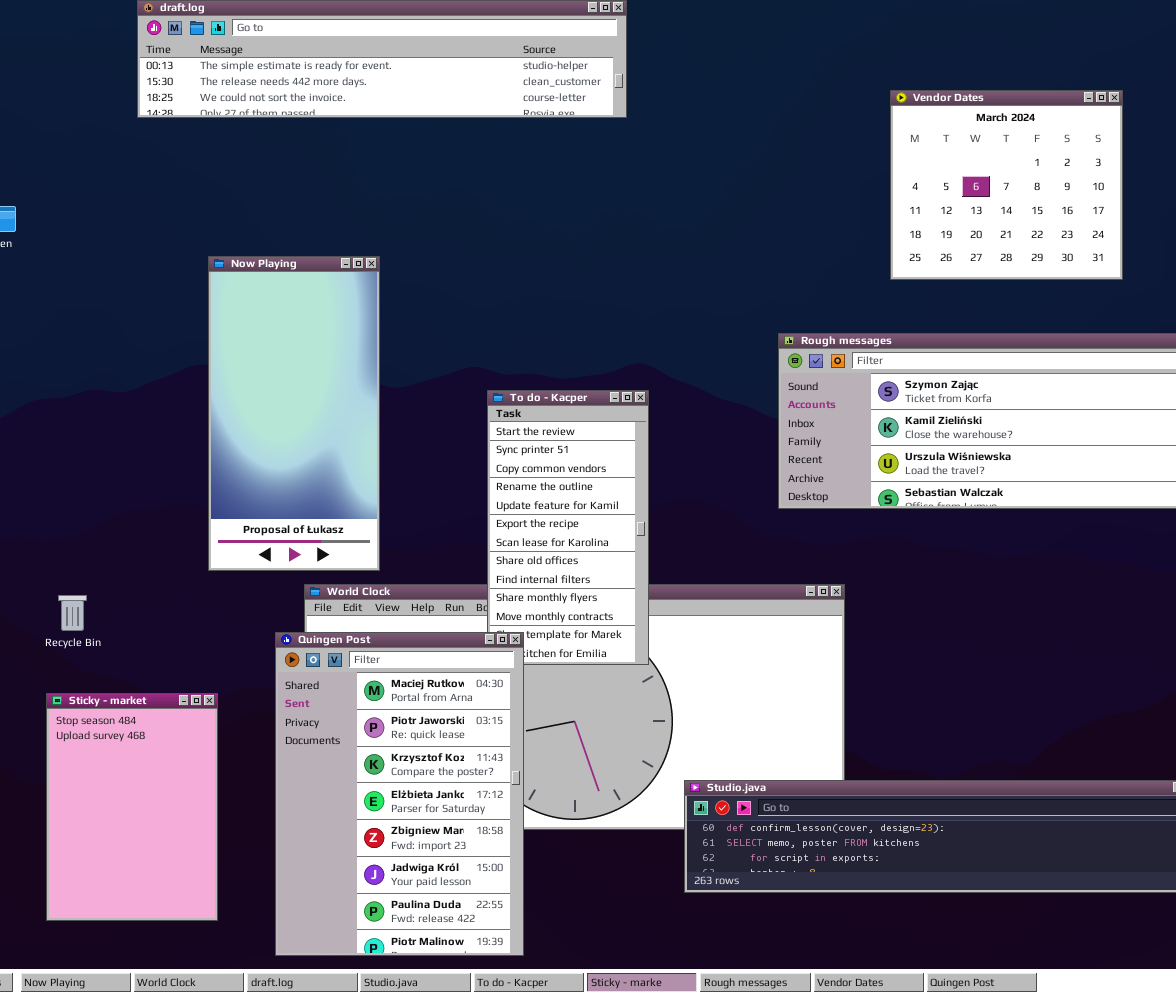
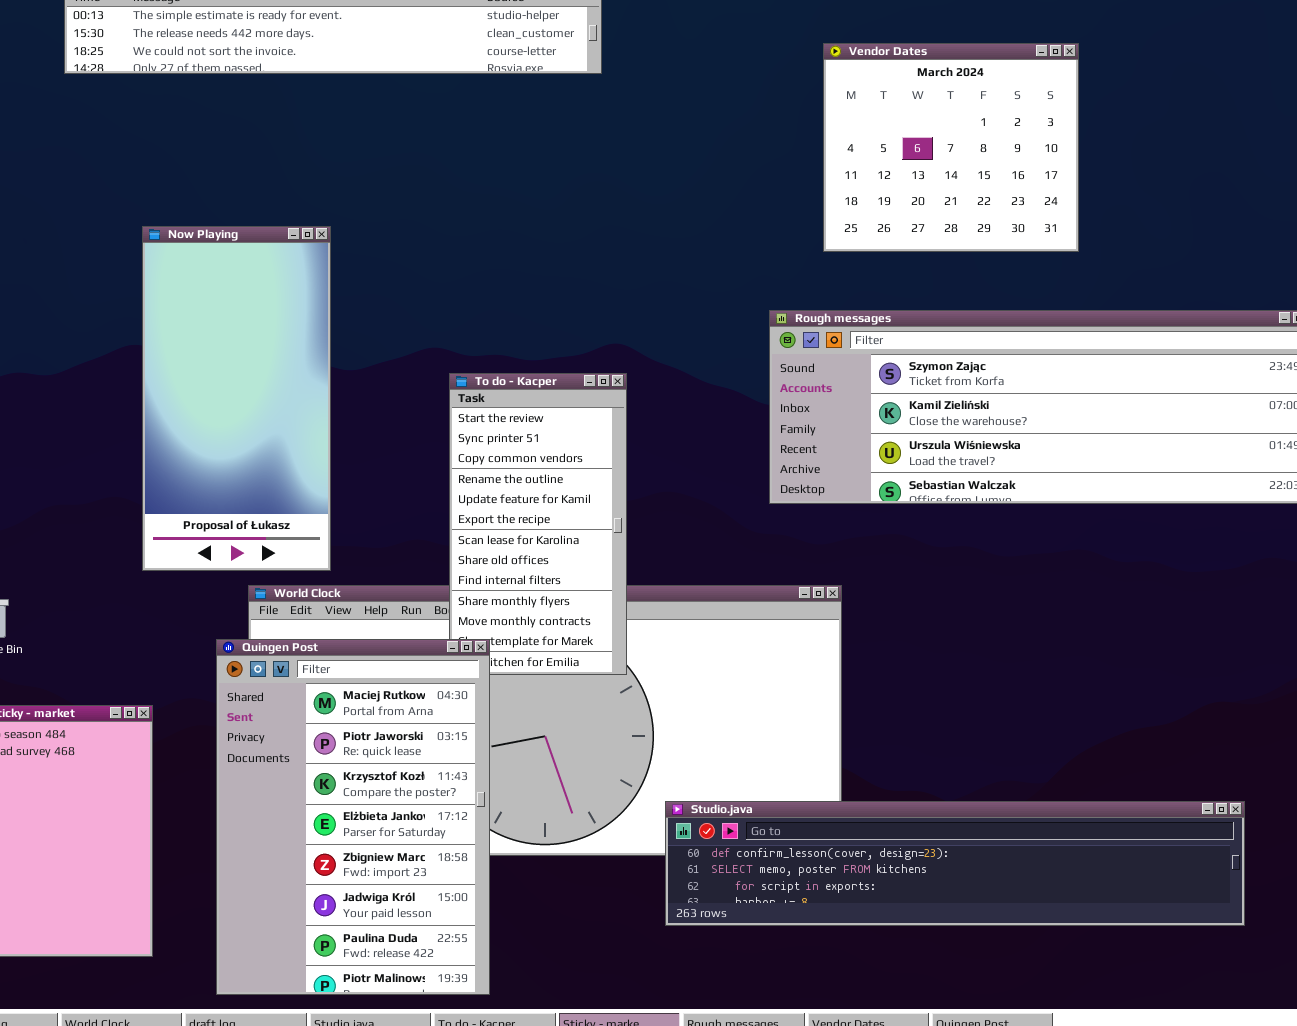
Vendor Dates: [890,90,1123,280] -> [823,43,1079,252], moved

